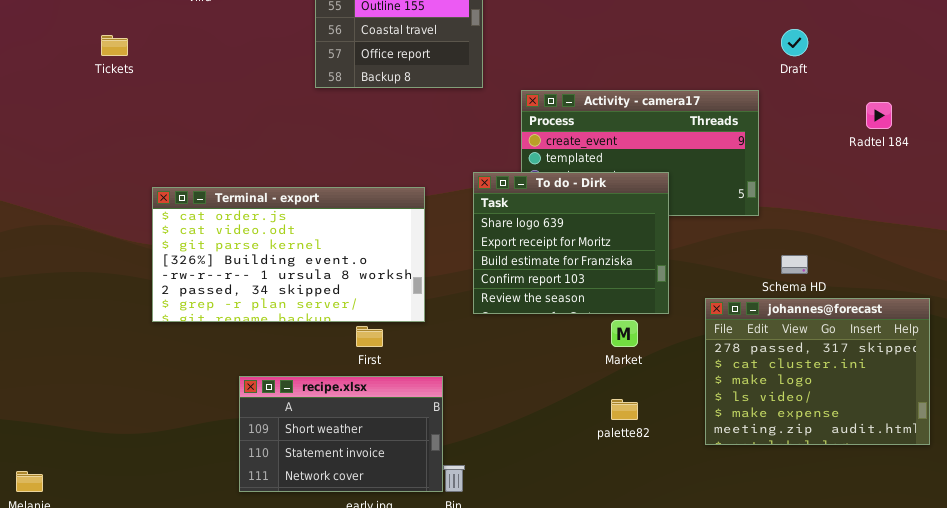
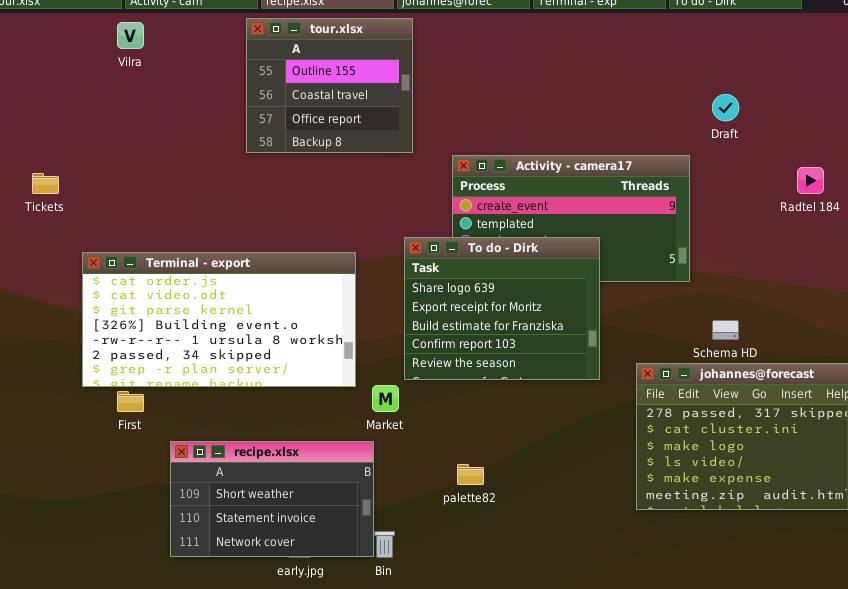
Tickets: [101,35,128,56] -> [32,173,59,194], moved
Market: [611,320,638,347] -> [372,385,399,412], moved
First: [356,326,383,347] -> [117,391,144,412], moved
palette82: [611,399,638,420] -> [457,464,484,485], moved

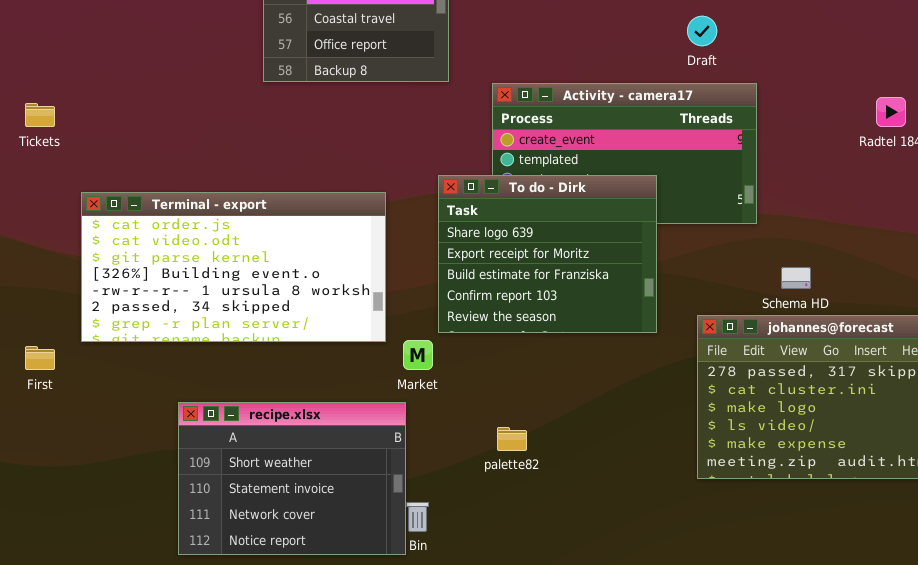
Draft: [712,94,739,121] -> [687,16,717,46], moved
First: [117,391,144,412] -> [25,346,55,370], moved
recipe.xlsx: [170,441,374,557] -> [178,402,406,555], resized

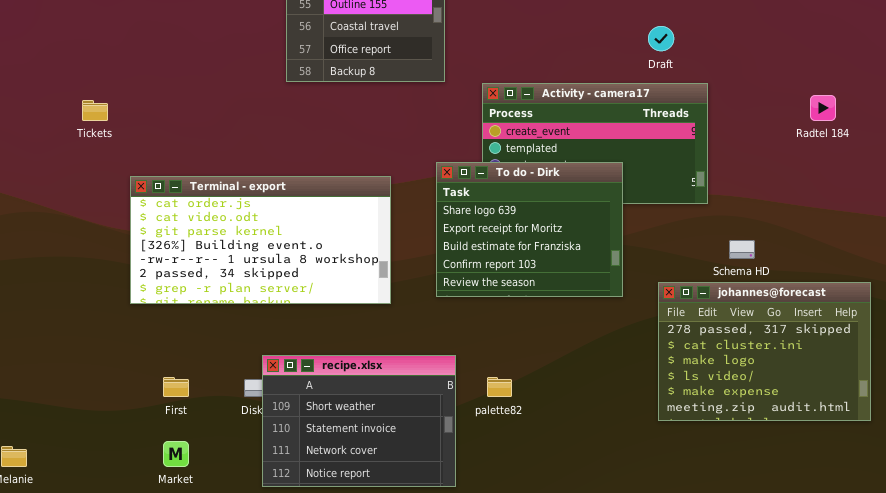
Market: [403,340,433,370] -> [163,441,189,467], moved
First: [25,346,55,370] -> [163,377,189,397], moved
recipe.xlsx: [178,402,406,555] -> [262,355,456,487], moved

